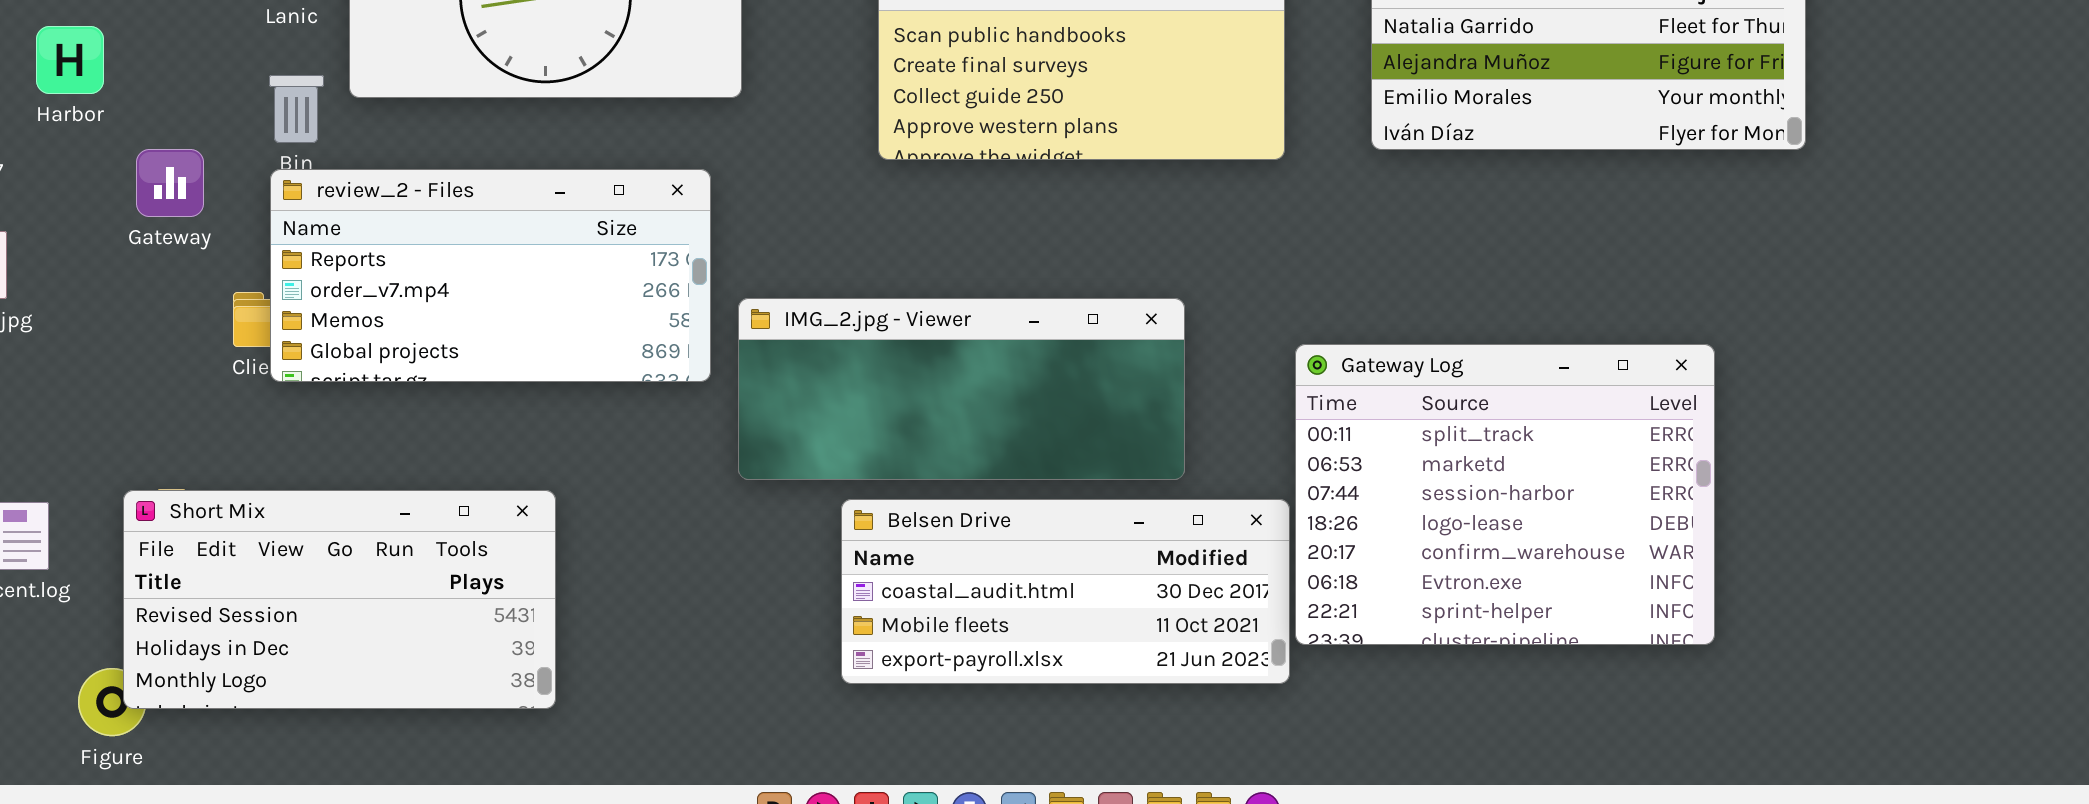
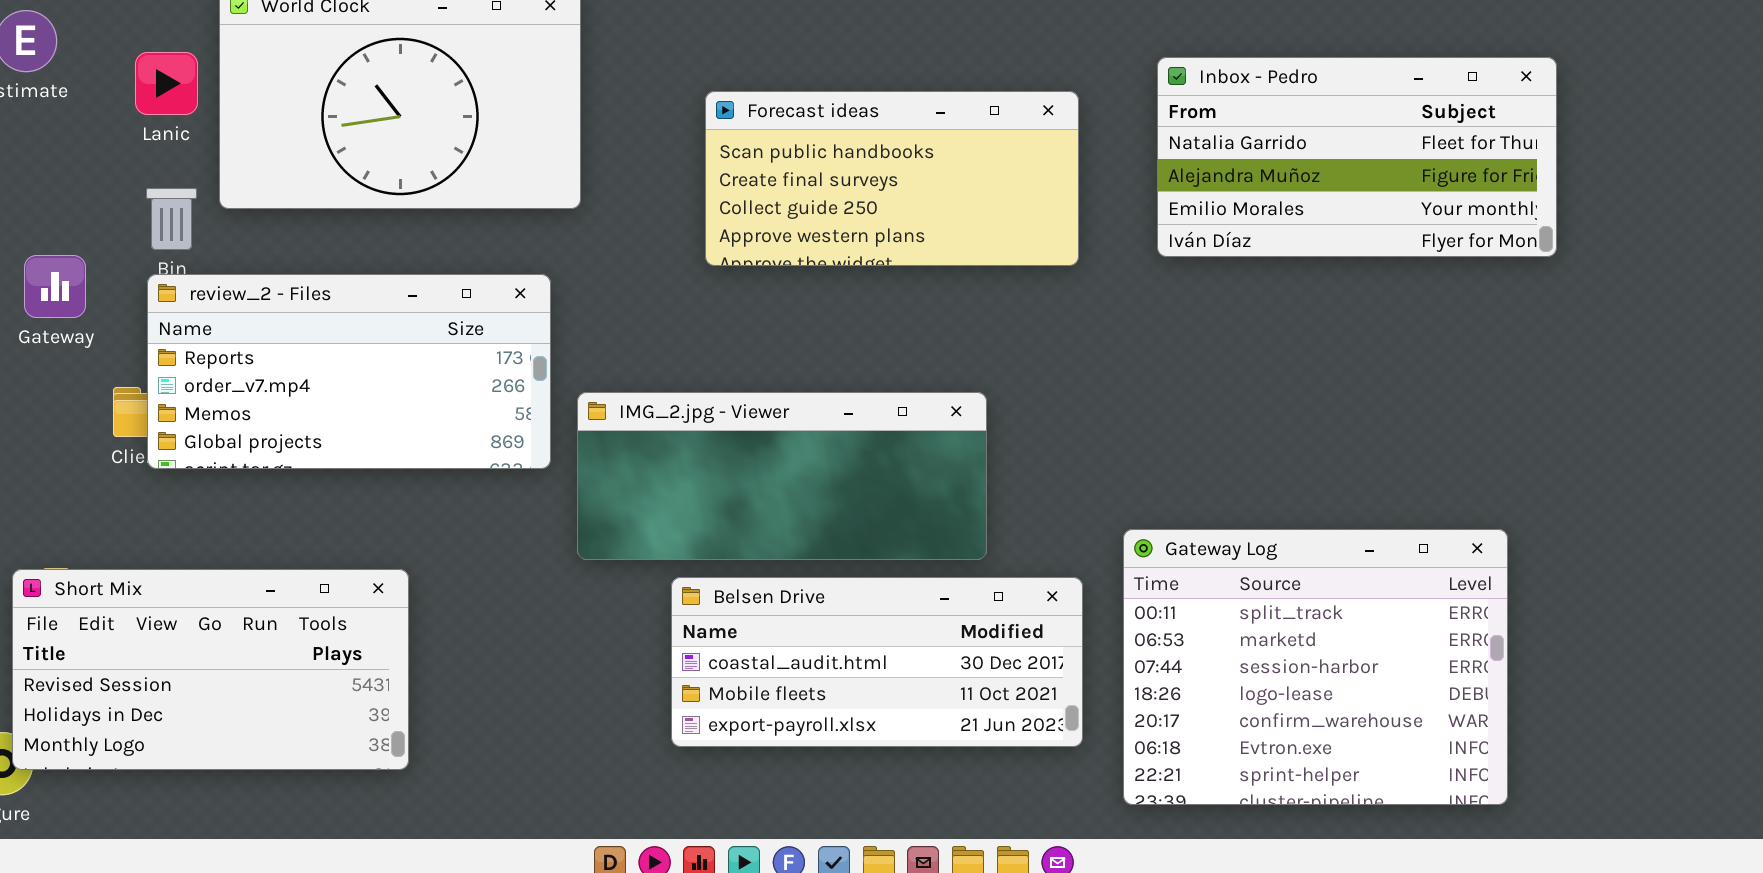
Gateway Log: [1295,344,1715,645] -> [1123,529,1508,805], moved

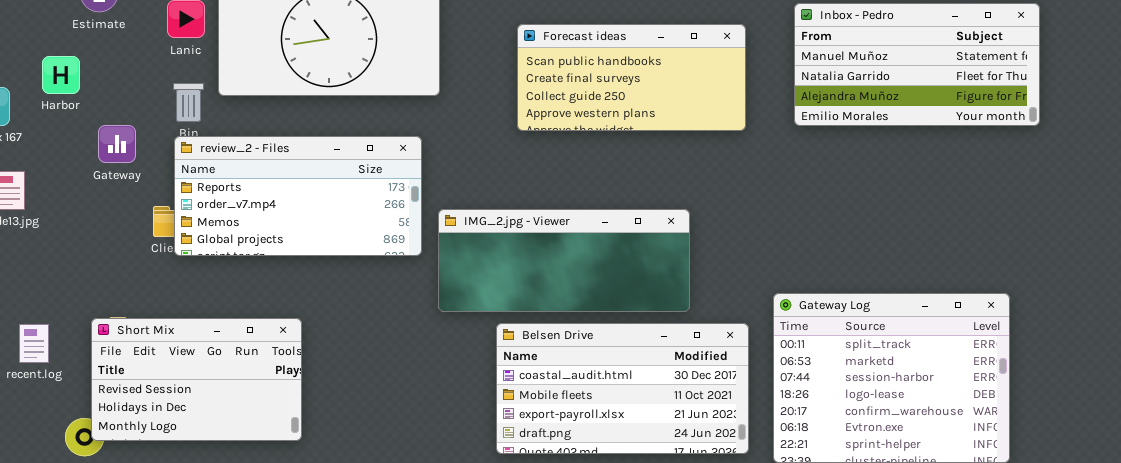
Inbox - Pedro: [1157,57,1557,257] -> [794,3,1040,126], scrolled up 1 row
Short Mix: [12,569,409,770] -> [91,318,302,441], resized
Belsen Drive: [671,577,1083,747] -> [496,323,749,454], resized

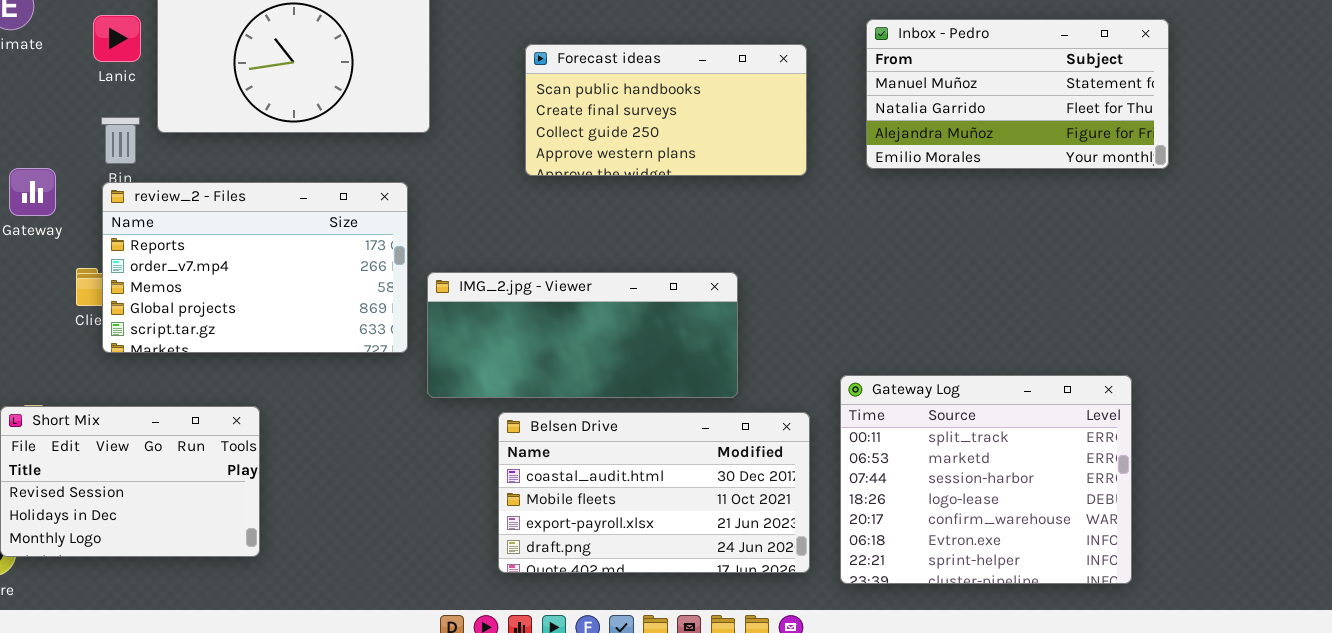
review_2 - Files: [174,136,422,256] -> [102,182,408,353], resized

